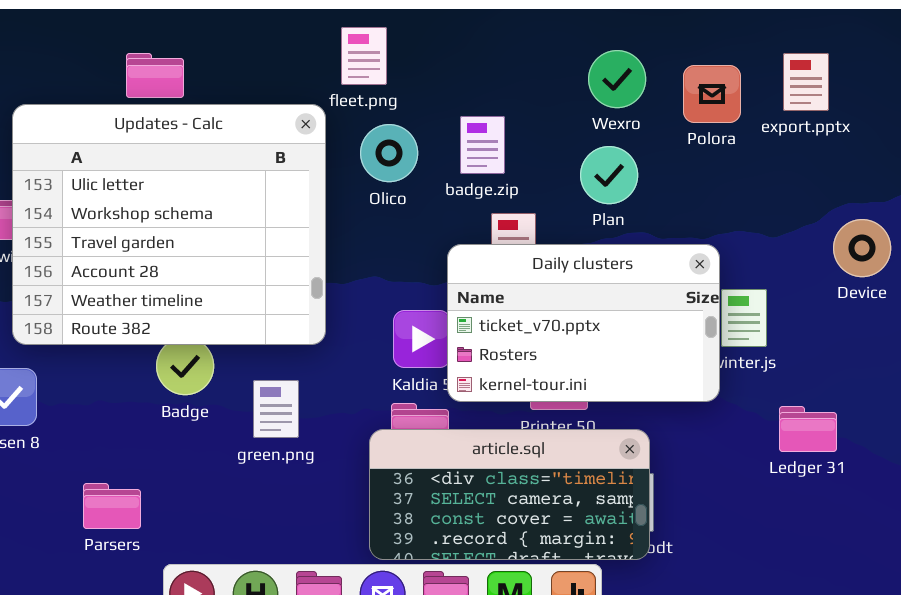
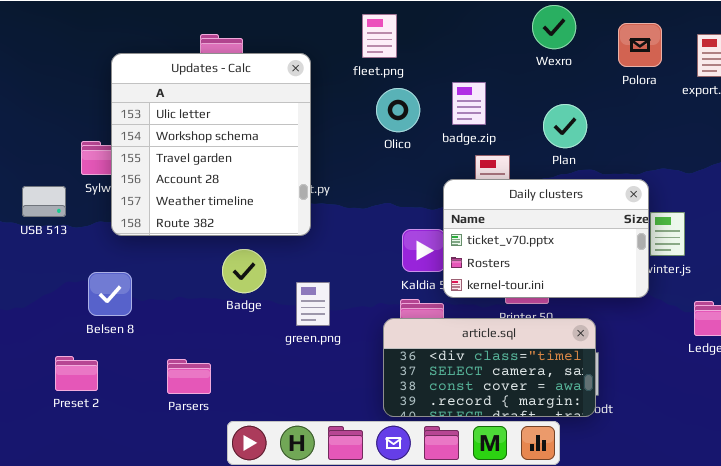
Wexro: [588,50,646,108] -> [532,5,576,49], moved
Polora: [683,65,741,123] -> [618,23,662,67], moved
Updates - Calc: [12,104,326,345] -> [111,53,311,236], moved, resized

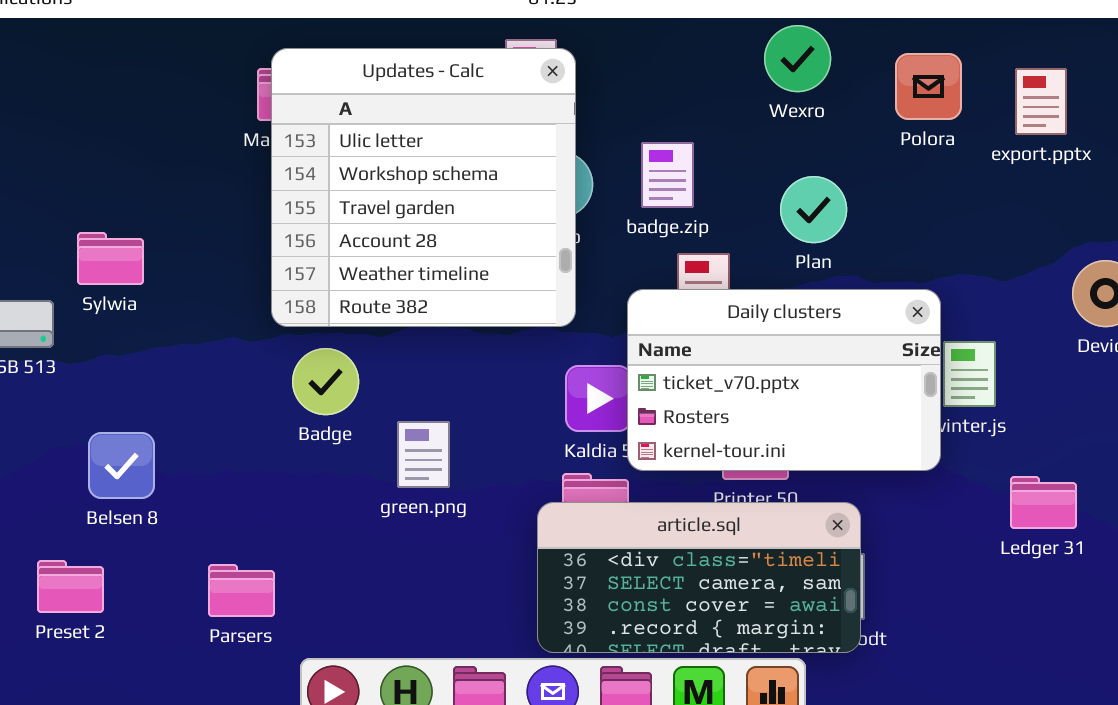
Updates - Calc: [111,53,311,236] -> [271,48,576,327], moved
Badge: [222,249,266,293] -> [292,348,359,415], moved
green.png: [296,282,330,326] -> [397,421,450,488], moved

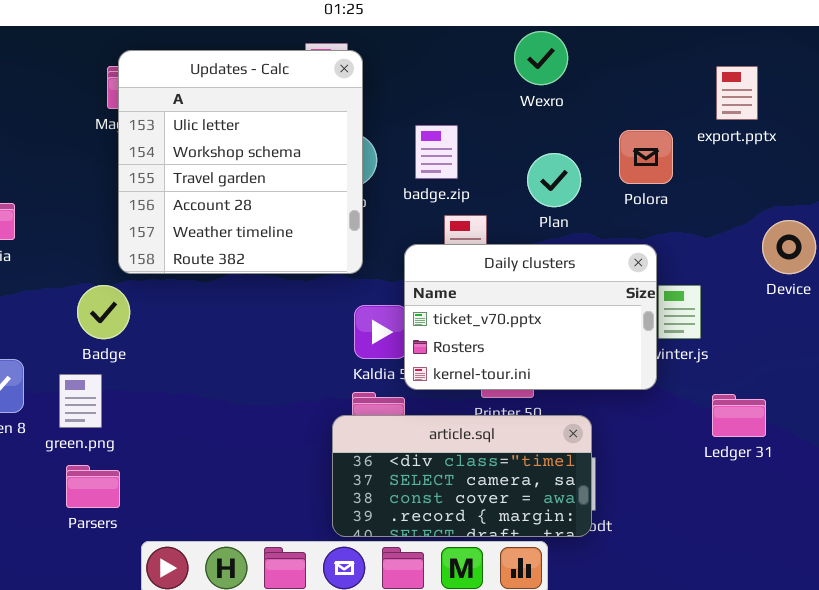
Polora: [895,53,962,120] -> [619,130,673,184], moved
Badge: [292,348,359,415] -> [77,285,130,339], moved
green.png: [397,421,450,488] -> [59,374,102,428], moved

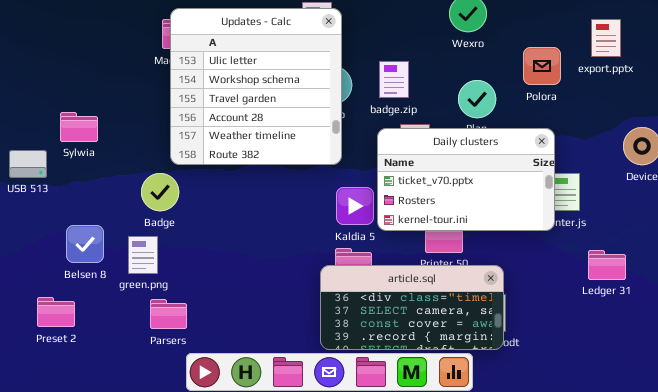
Polora: [619,130,673,184] -> [523,47,561,85], moved
Daily clusters: [404,244,657,390] -> [377,128,555,231], moved
Parsers: [66,465,120,508] -> [150,299,187,329], moved

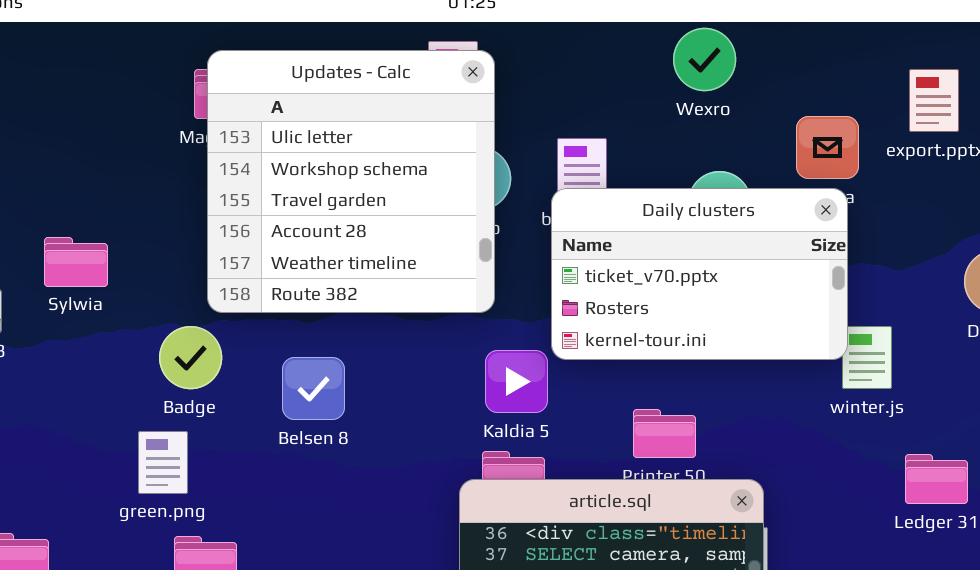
Sylwia: [60,112,98,142] -> [44,237,108,287], moved
Daily clusters: [377,128,555,231] -> [551,188,848,360], moved
Belsen 8: [66,225,104,263] -> [282,357,345,420], moved

